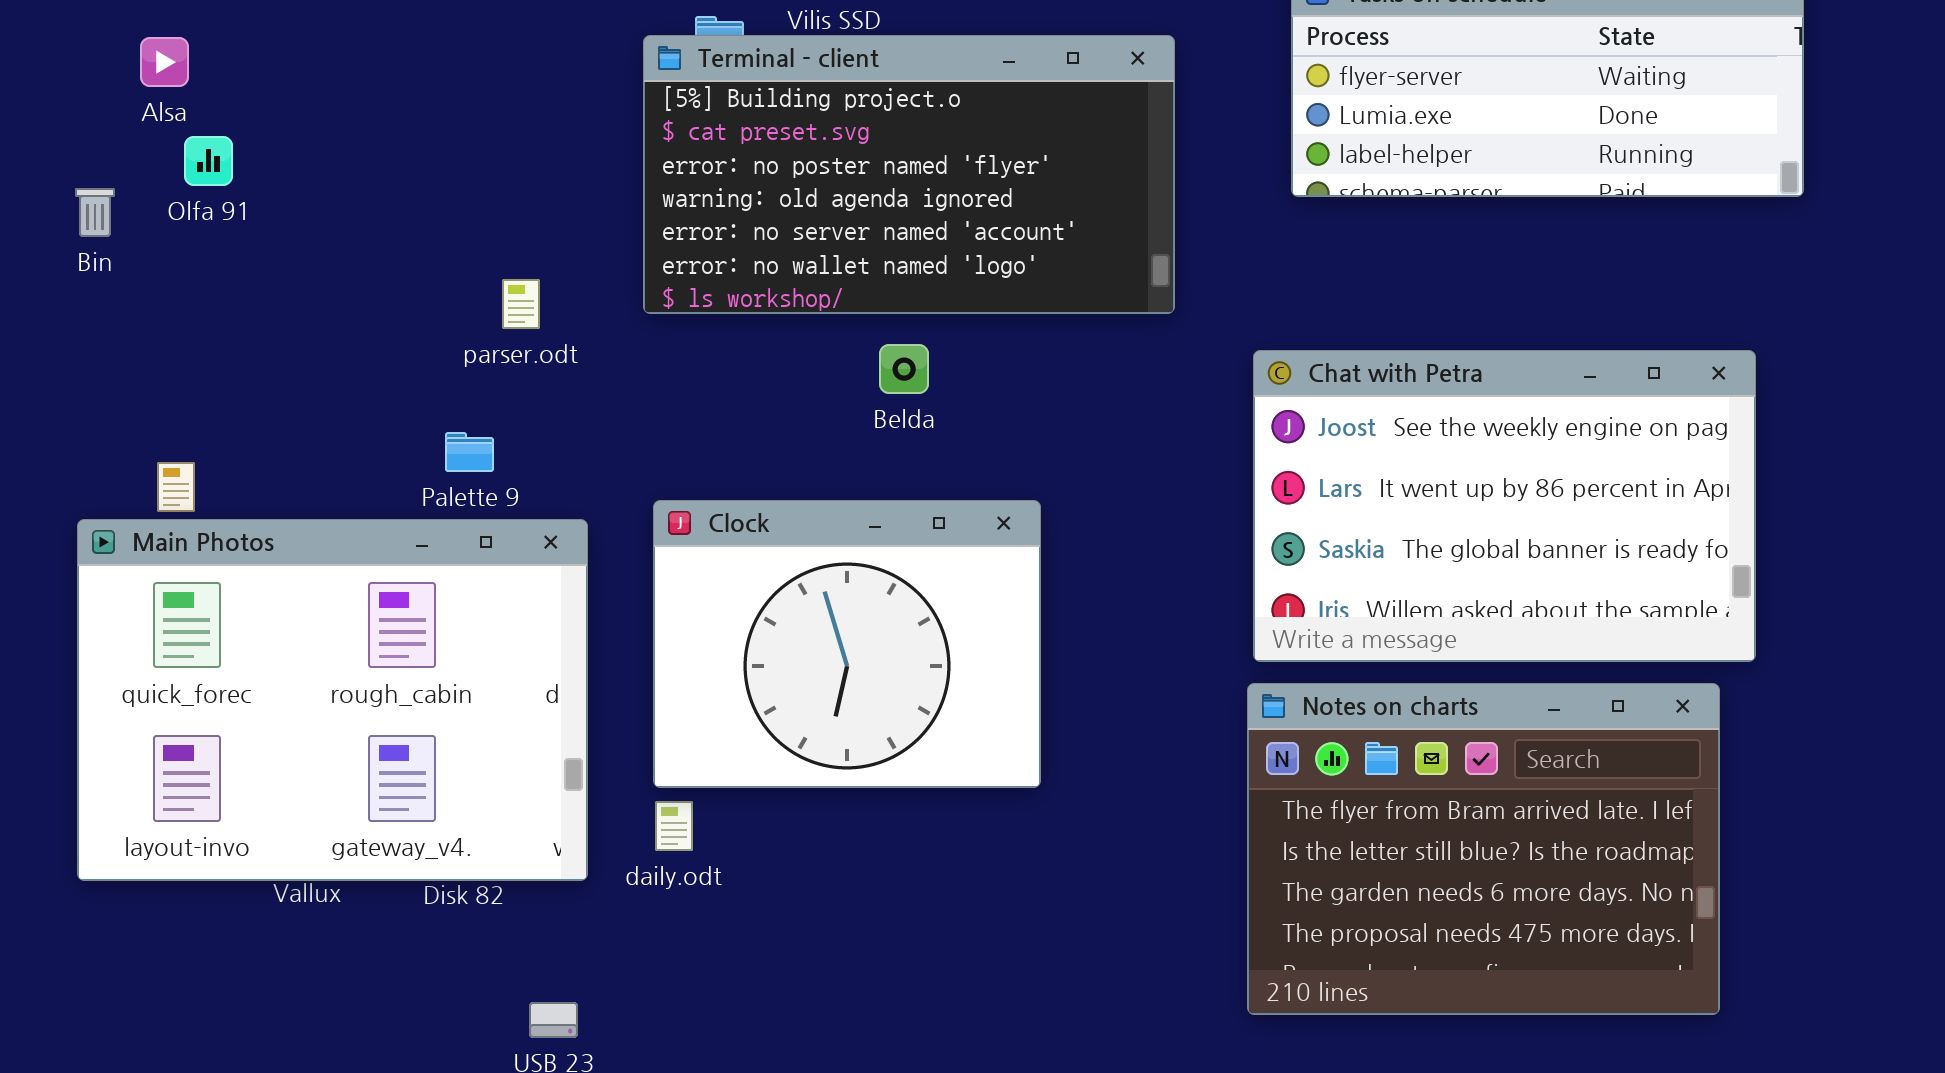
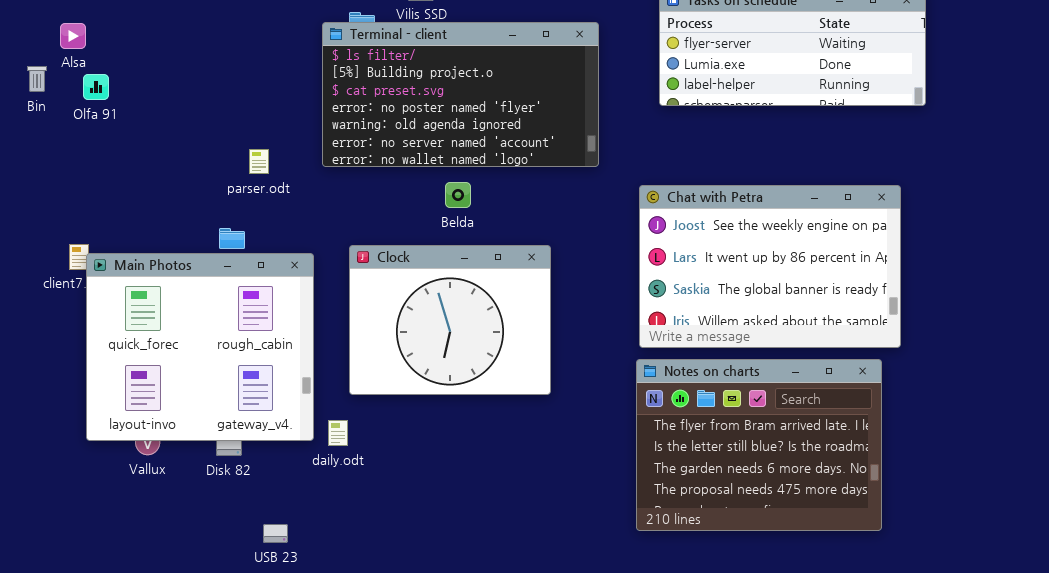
Terminal - client: [643,35,1175,314] -> [322,22,599,167], scrolled up 1 row
Bin: [75,188,115,237] -> [27,66,47,92], moved
Clock: [653,500,1041,788] -> [349,245,551,395], moved
Main Photos: [77,519,588,881] -> [86,253,314,441], moved, resized

